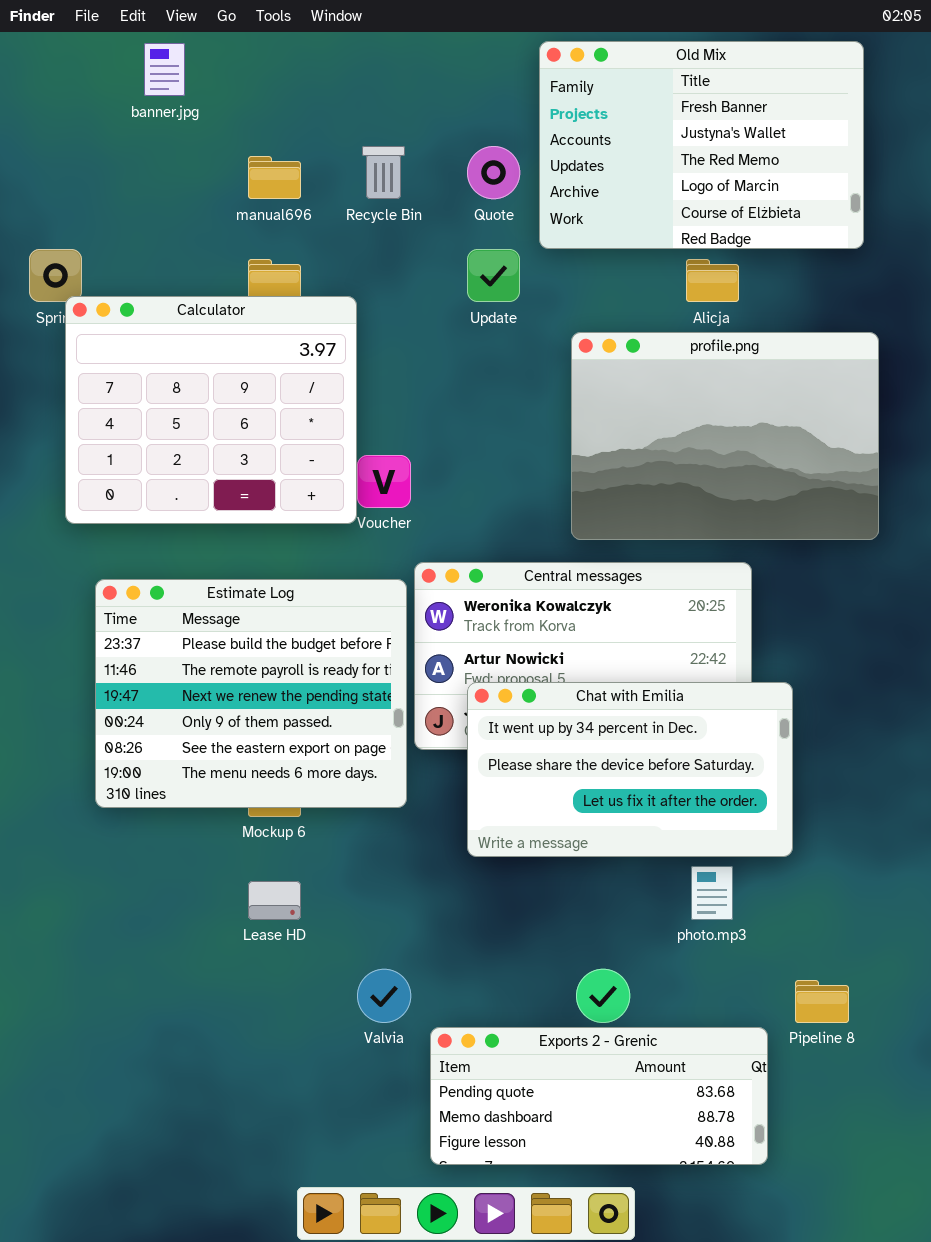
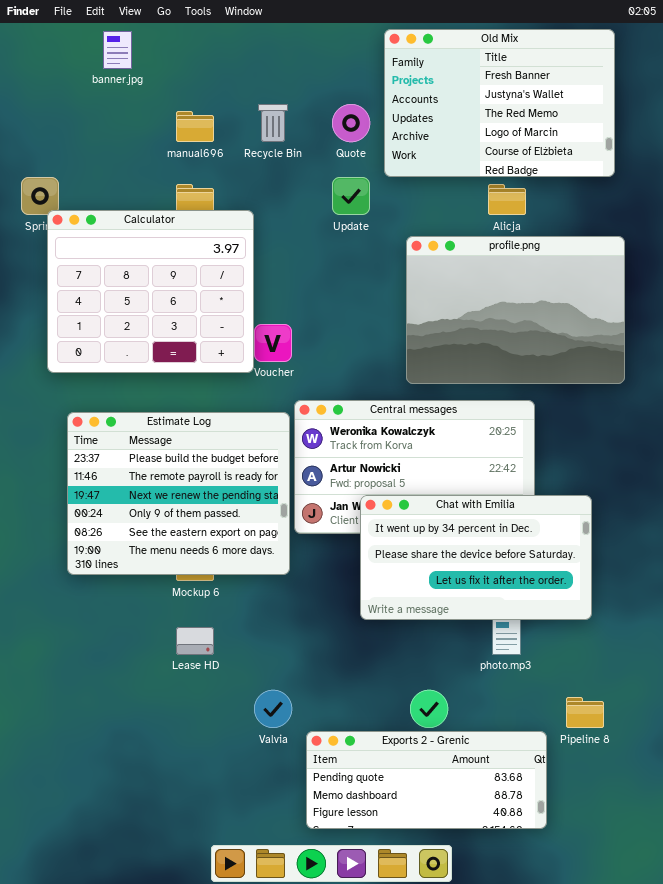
Chat with Emilia: [467,682,793,857] -> [360,495,592,620], moved

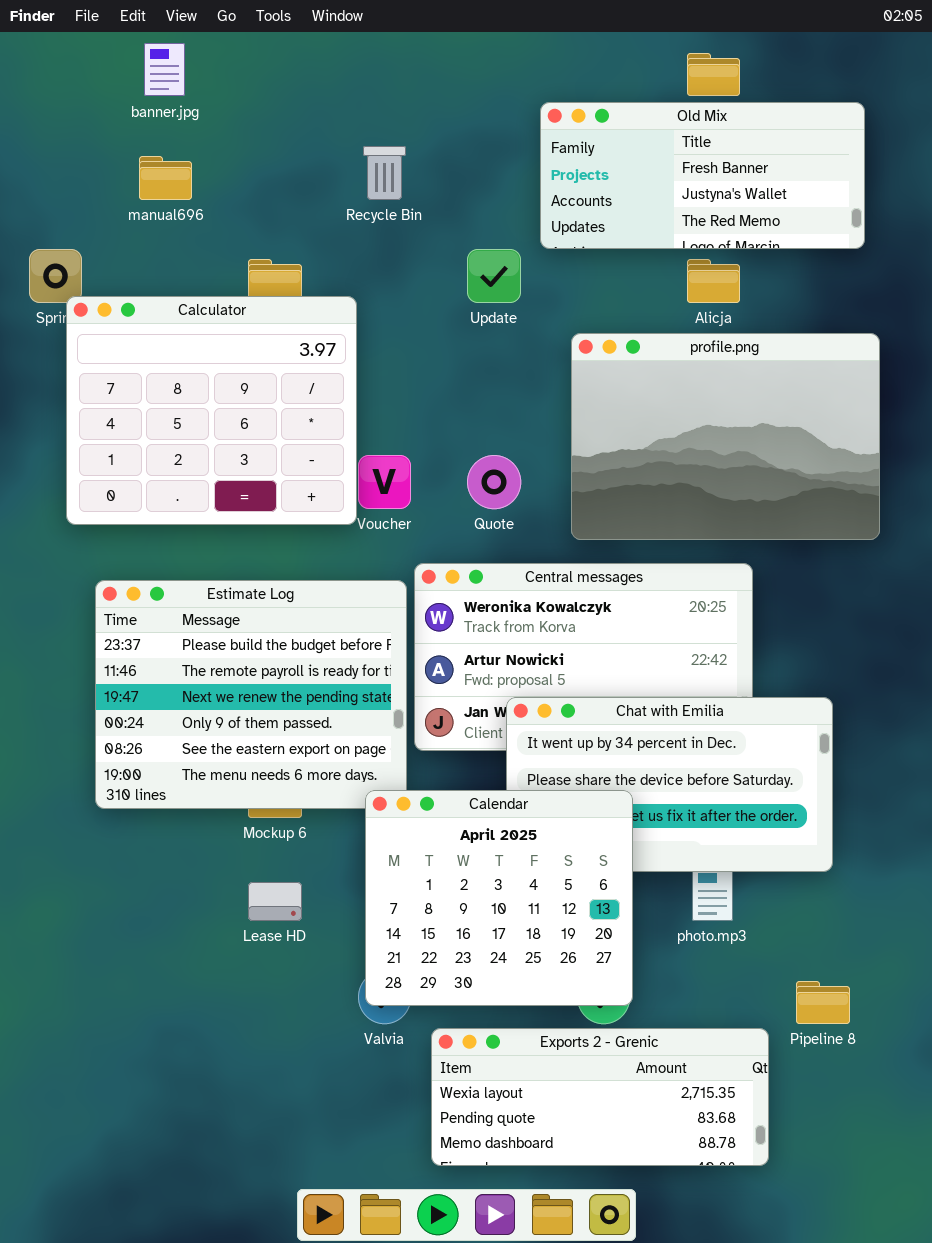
Old Mix: [384,29,615,177] -> [540,102,865,249], resized
Quote: [332,104,370,142] -> [467,455,521,509], moved
manual696: [176,111,214,142] -> [139,156,192,200], moved
Calendar: none -> [365,790,633,1006], opened
Exports 2 - Grenic: [306,731,547,829] -> [431,1028,769,1166], scrolled up 1 row

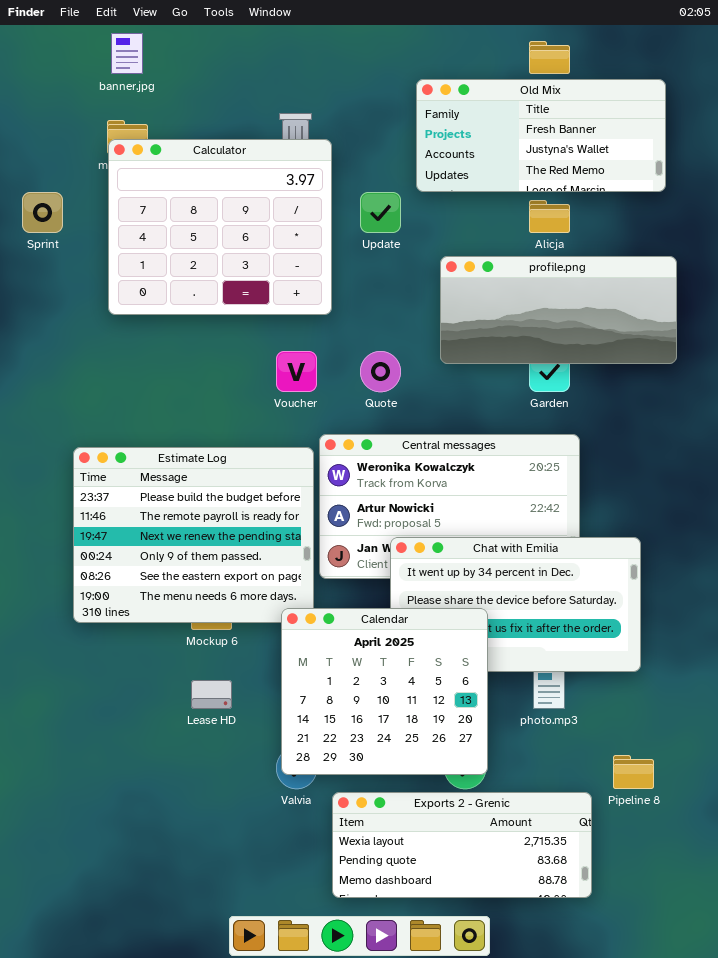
Calculator: [66,296,357,525] -> [108,139,332,315], moved
profile.png: [571,333,880,540] -> [440,256,677,364], resized

